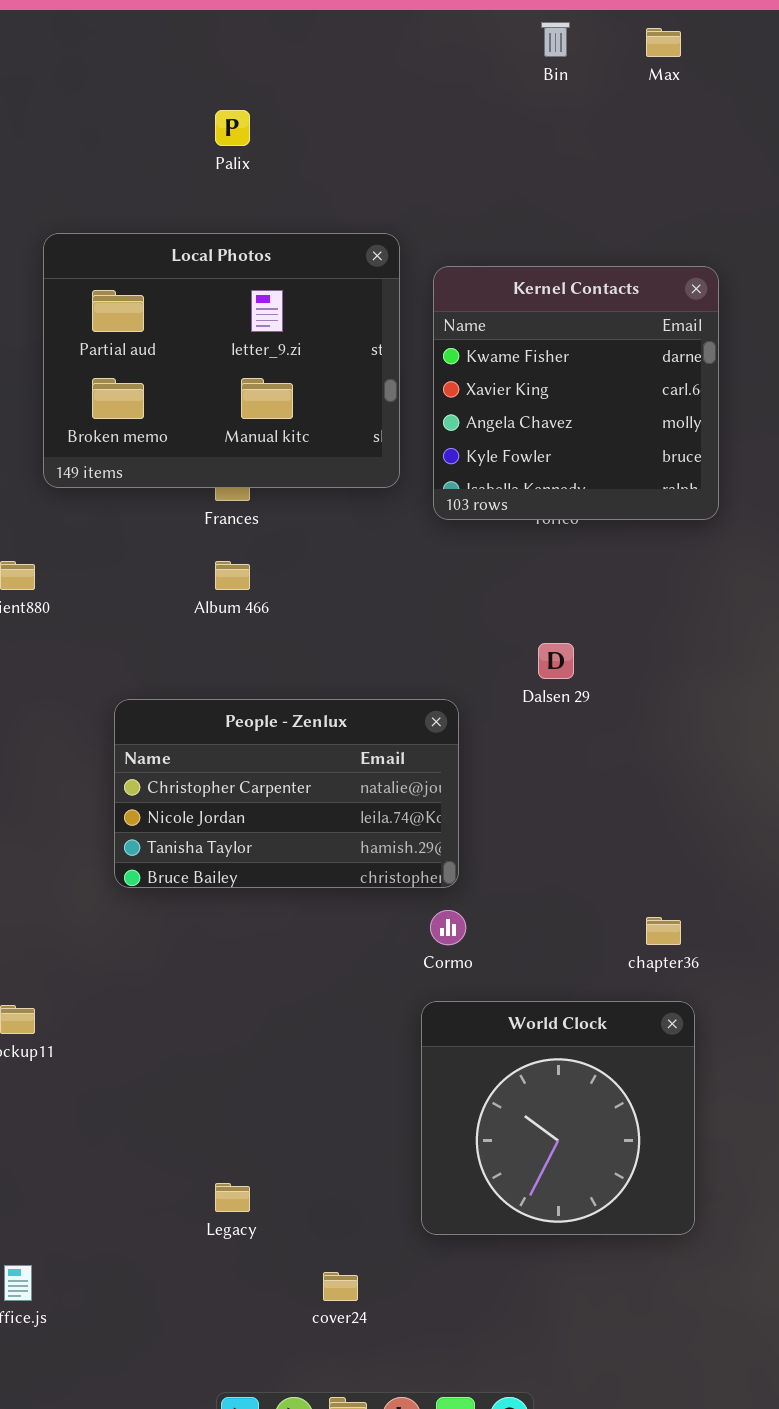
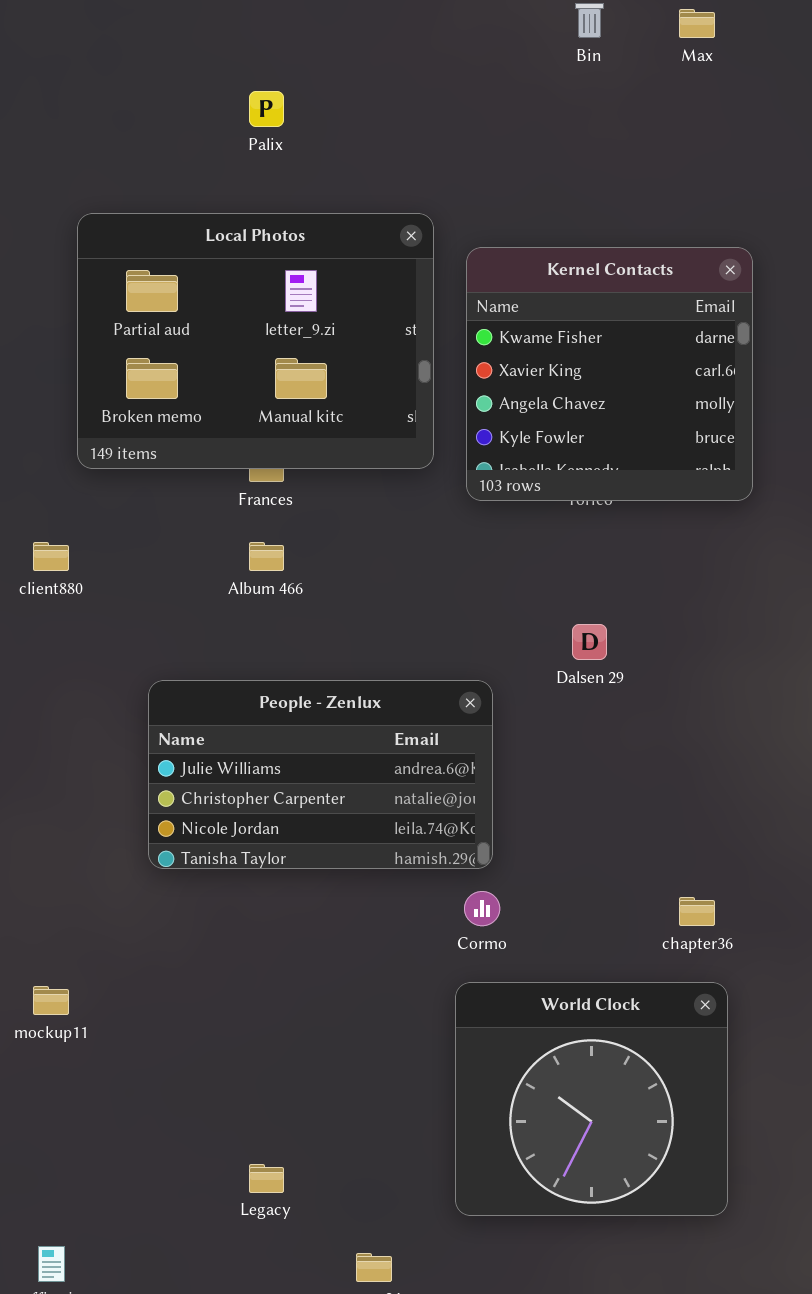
People - Zenlux: [114,699,459,888] -> [148,680,493,869], scrolled up 1 row

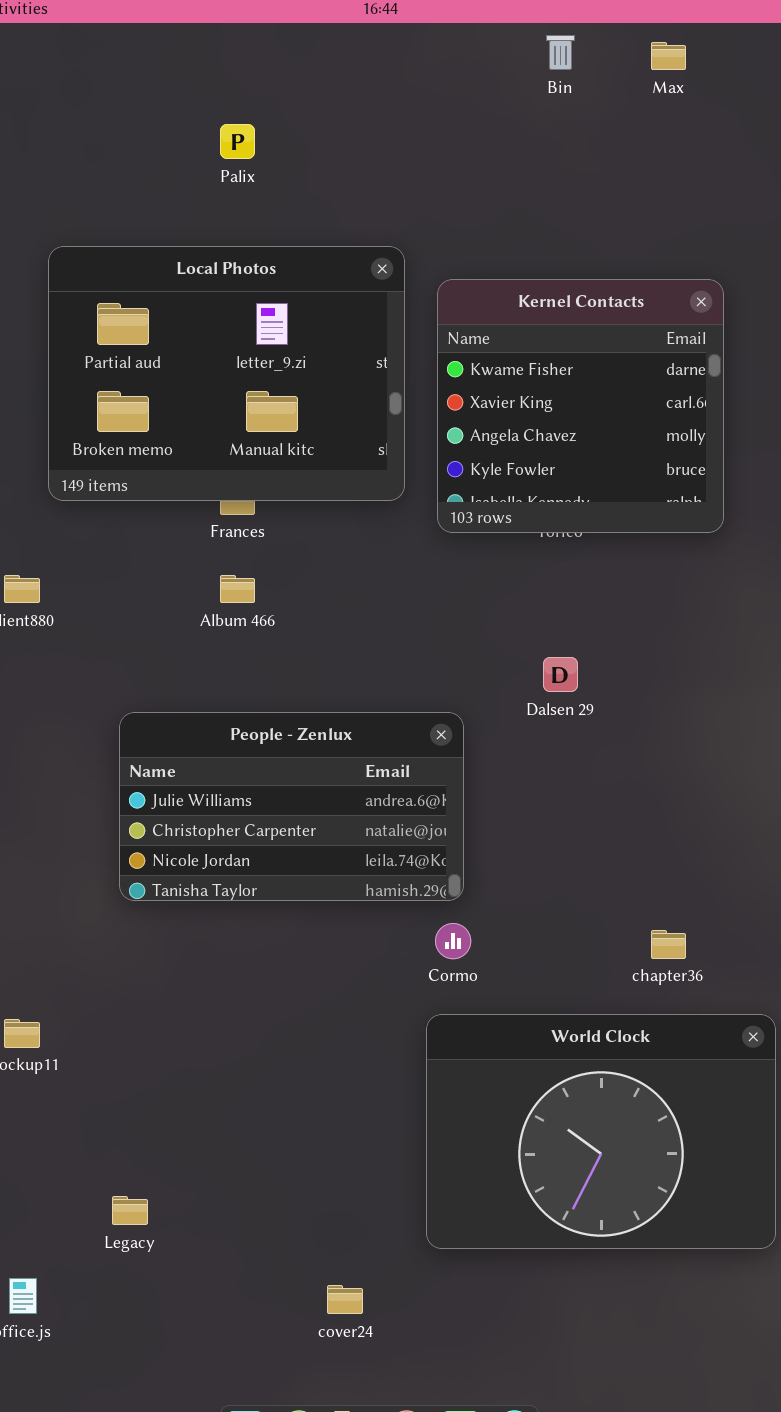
World Clock: [455,982,728,1216] -> [426,1014,776,1249], resized
Legacy: [249,1164,284,1193] -> [112,1196,148,1225], moved

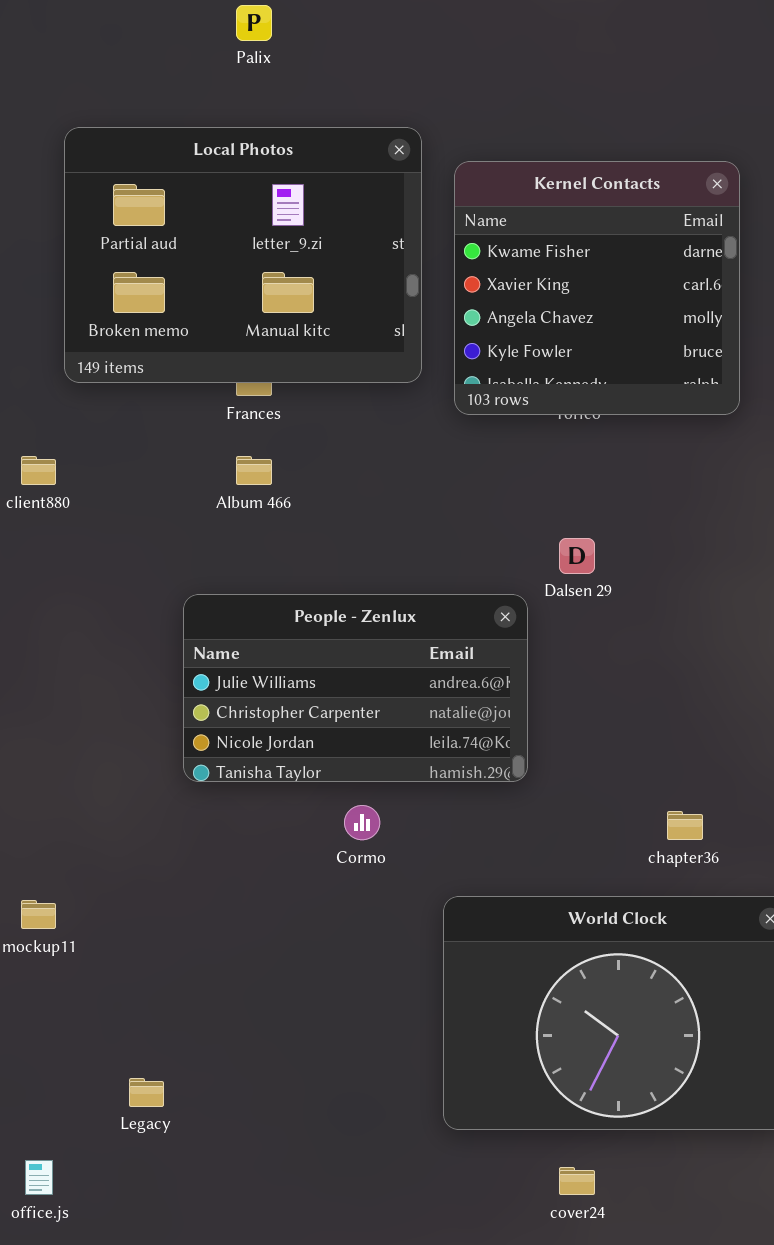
People - Zenlux: [119,712,464,901] -> [183,594,528,782], moved
Cormo: [435,923,471,959] -> [344,805,380,840], moved
cover24: [327,1285,363,1314] -> [559,1167,595,1195], moved

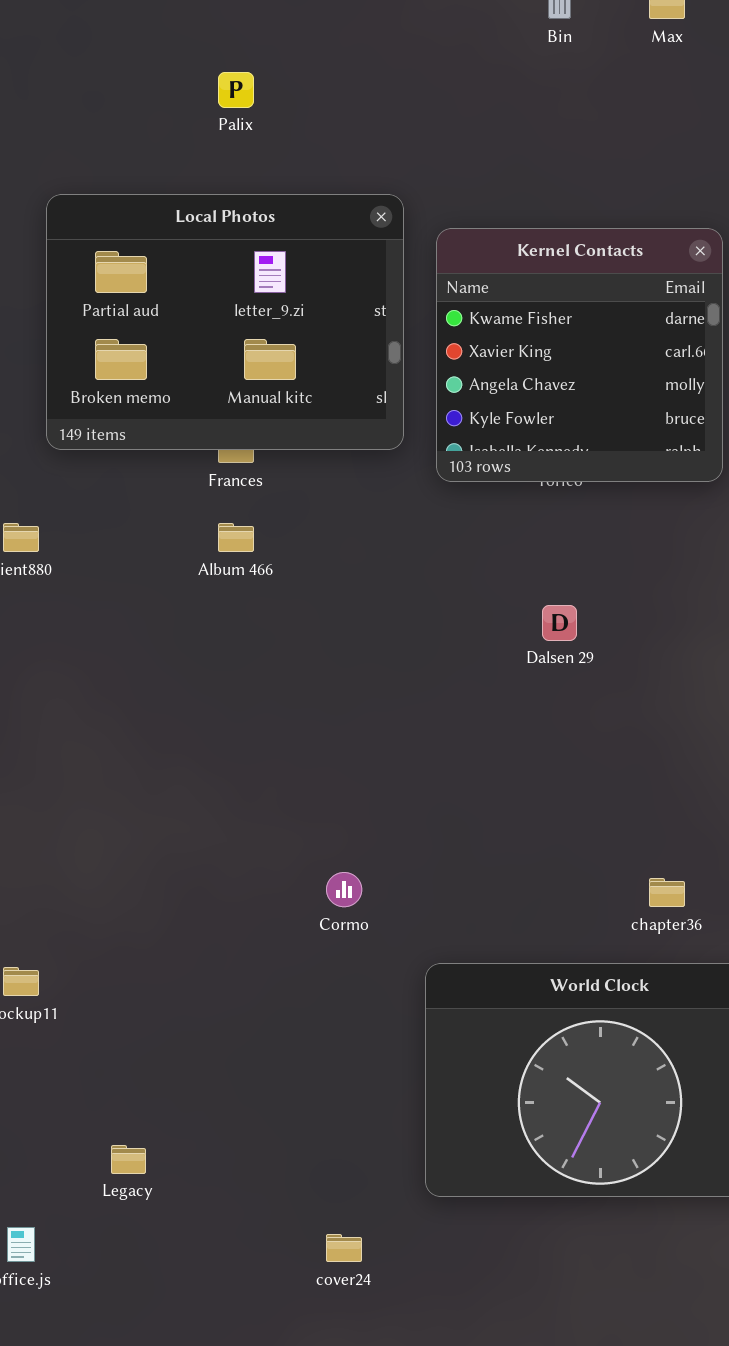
People - Zenlux: [183,594,528,782] -> none, closed
cover24: [559,1167,595,1195] -> [326,1234,362,1262], moved

